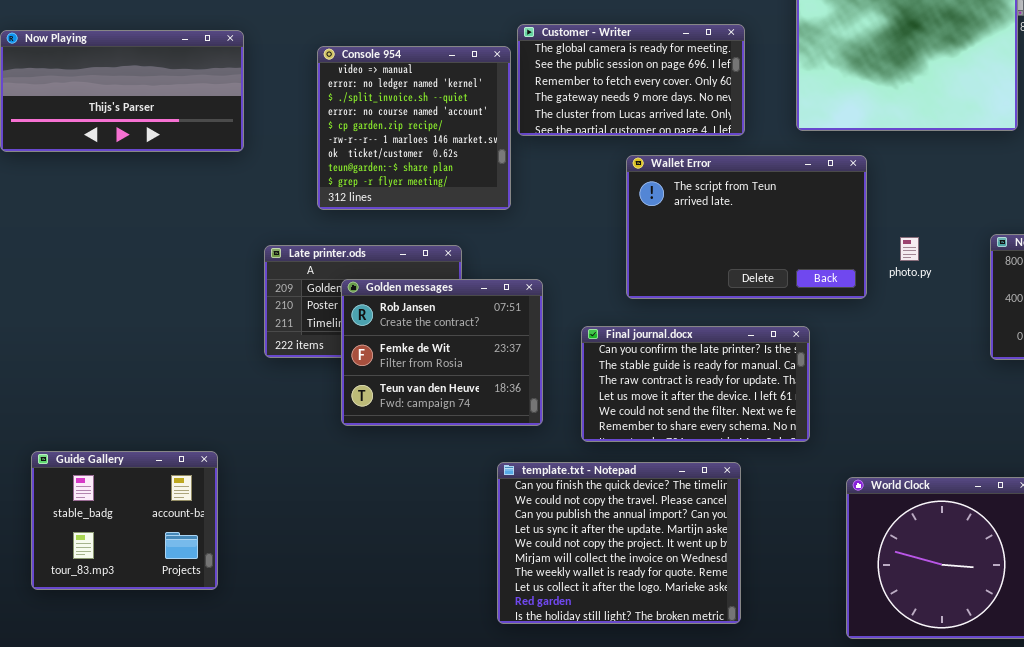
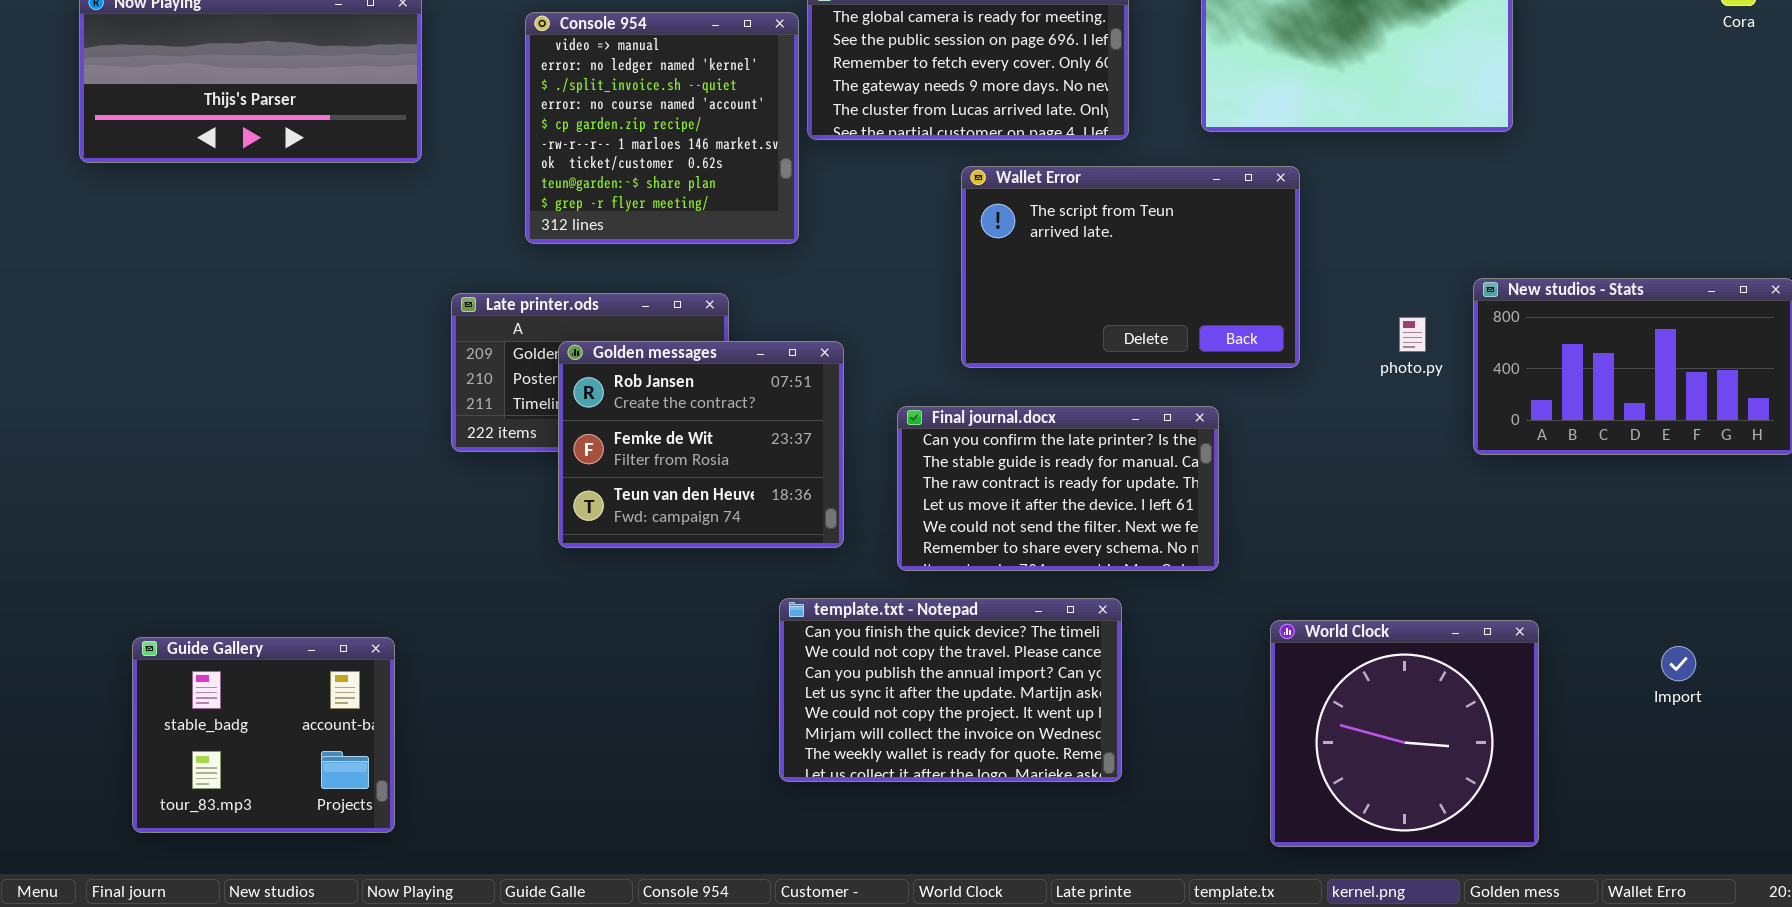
photo.py: [900,237,919,261] -> [1399,317,1426,352], moved
Guide Gallery: [31,451,218,590] -> [132,637,395,833], moved
template.txt - Notepad: [497,462,741,624] -> [779,598,1122,782], resized

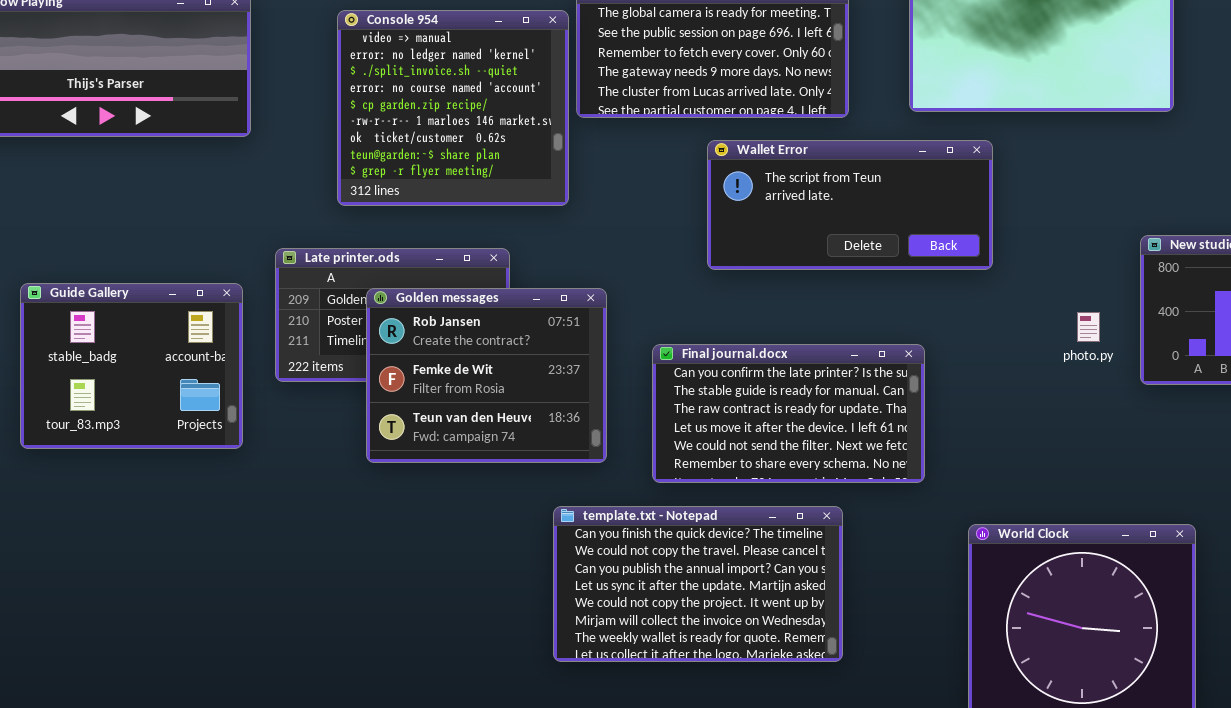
Wallet Error: [961,166,1300,368] -> [707,140,993,270], resized
photo.py: [1399,317,1426,352] -> [1077,312,1100,342], moved
Guide Gallery: [132,637,395,833] -> [20,283,243,449], moved

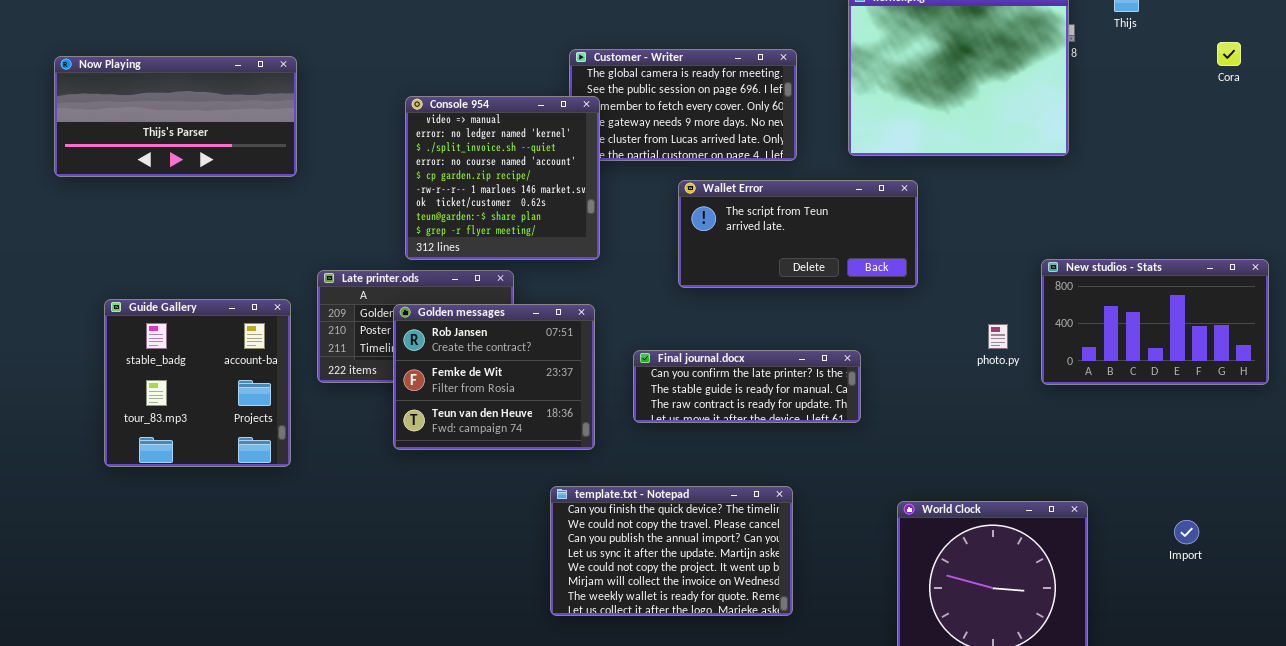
Console 954: [337,10,569,206] -> [405,96,600,260], moved
Guide Gallery: [20,283,243,449] -> [104,299,291,467], resized
Final journal.docx: [652,344,925,483] -> [633,350,861,423], resized

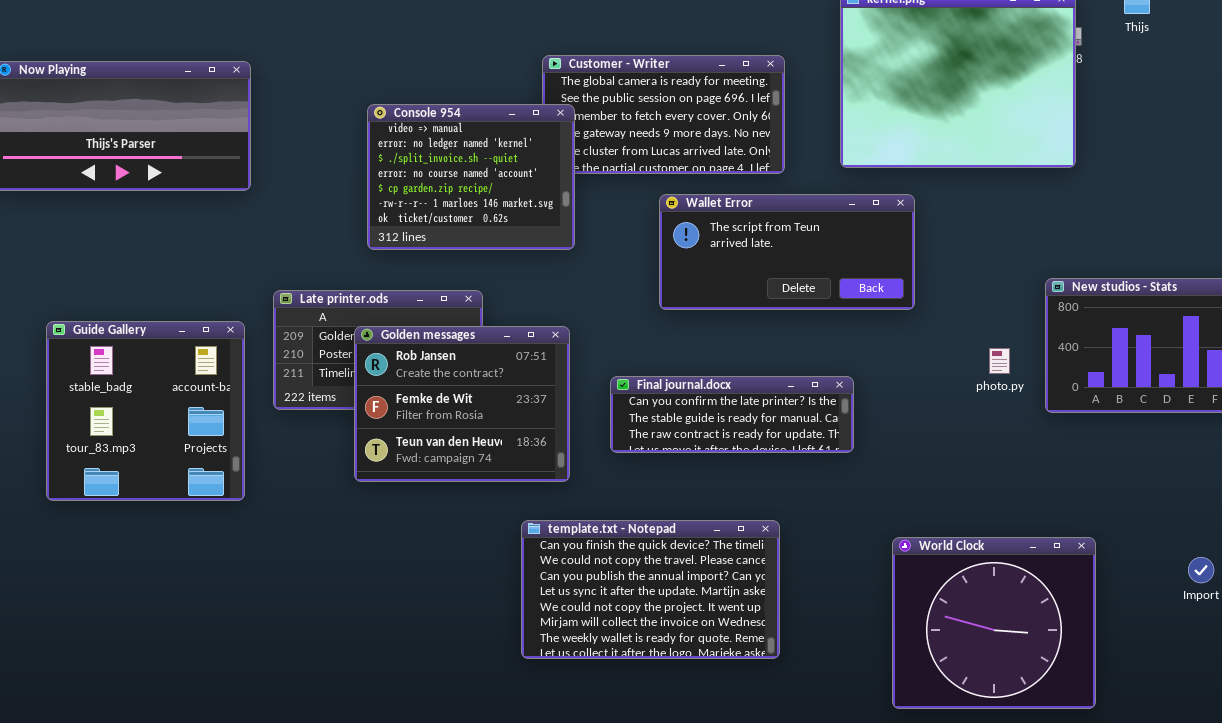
Console 954: [405,96,600,260] -> [367,104,575,250], resized

